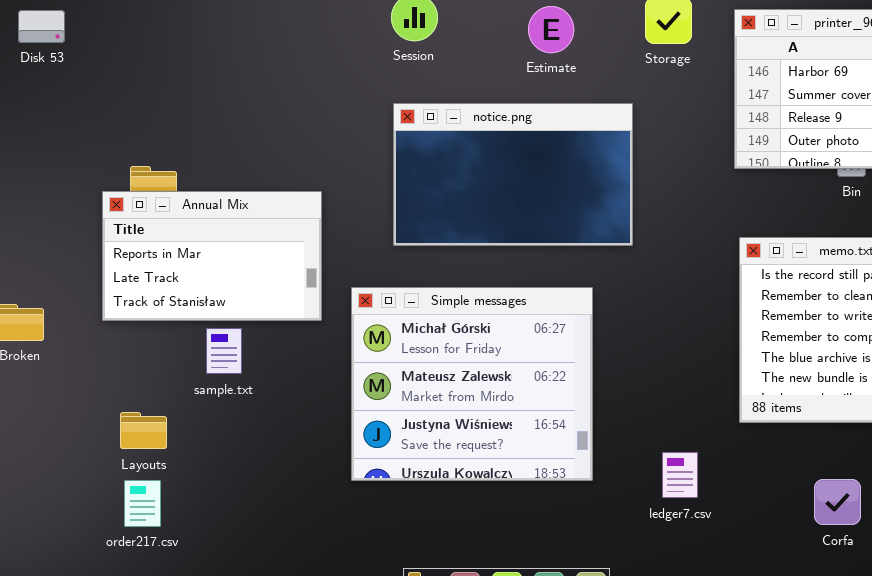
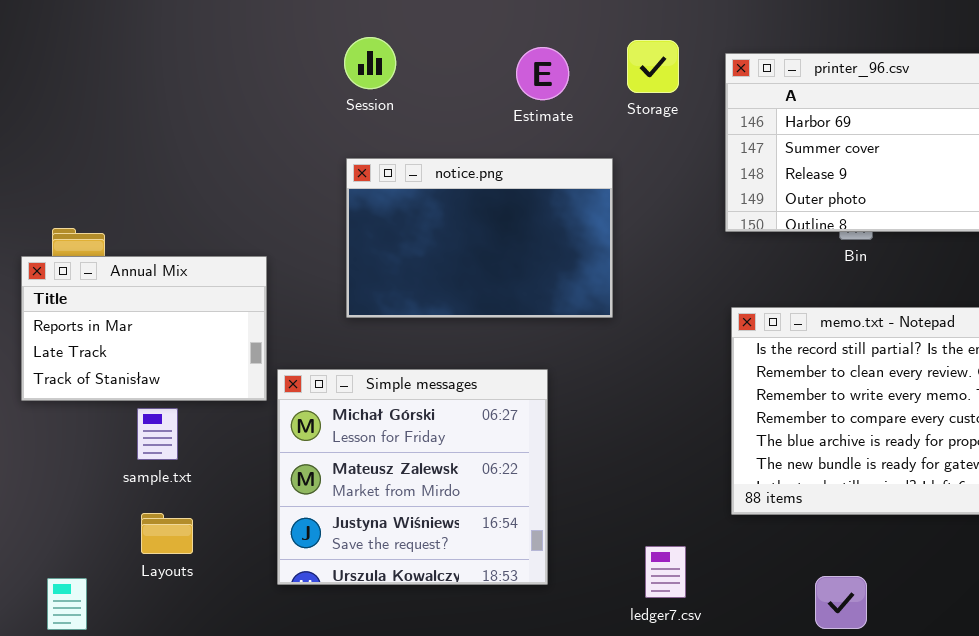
Estimate: [528,6,574,53] -> [516,47,569,100], moved
Simple messages: [351,287,593,481] -> [277,369,548,585], moved
Layouts: [120,412,167,449] -> [141,513,193,554], moved

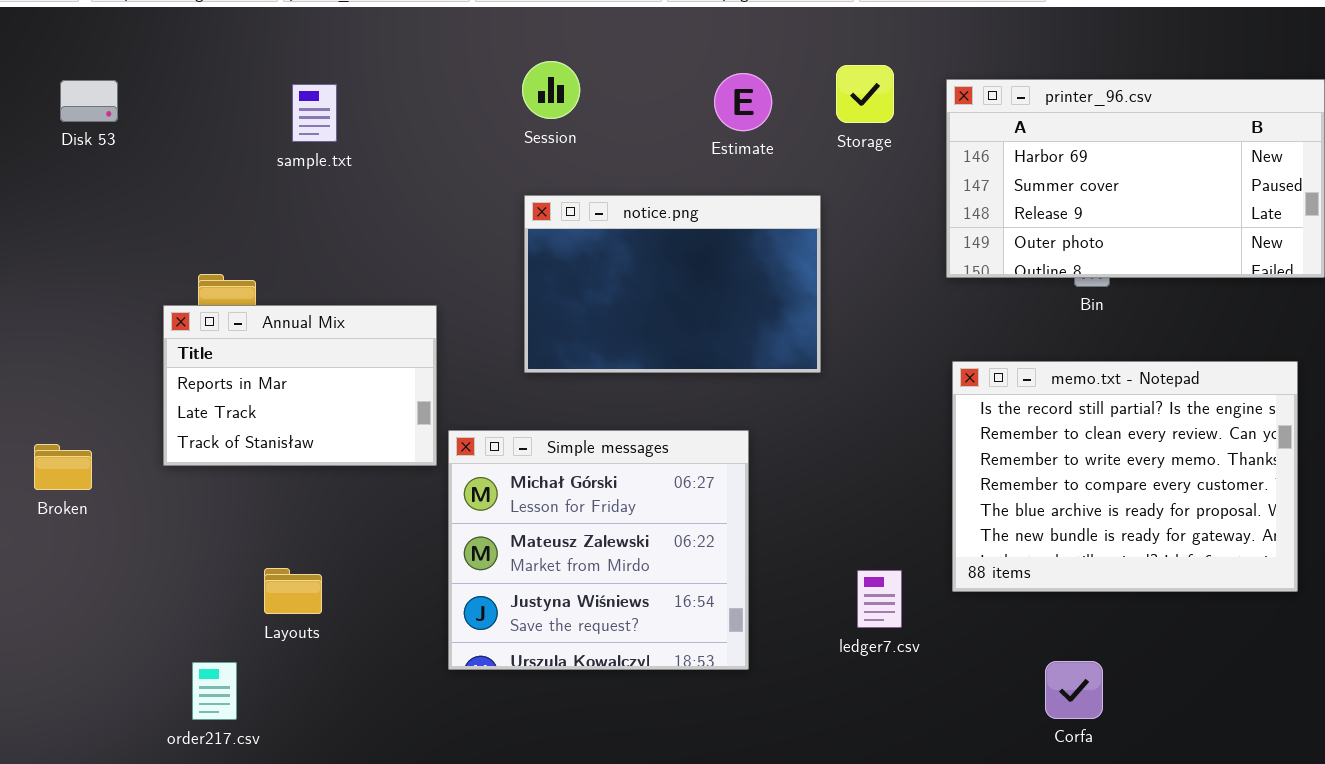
sample.txt: [137,408,178,460] -> [292,84,337,142], moved
Layouts: [141,513,193,554] -> [264,568,322,614], moved
ledger7.csv: [645,546,686,598] -> [857,570,902,628], moved

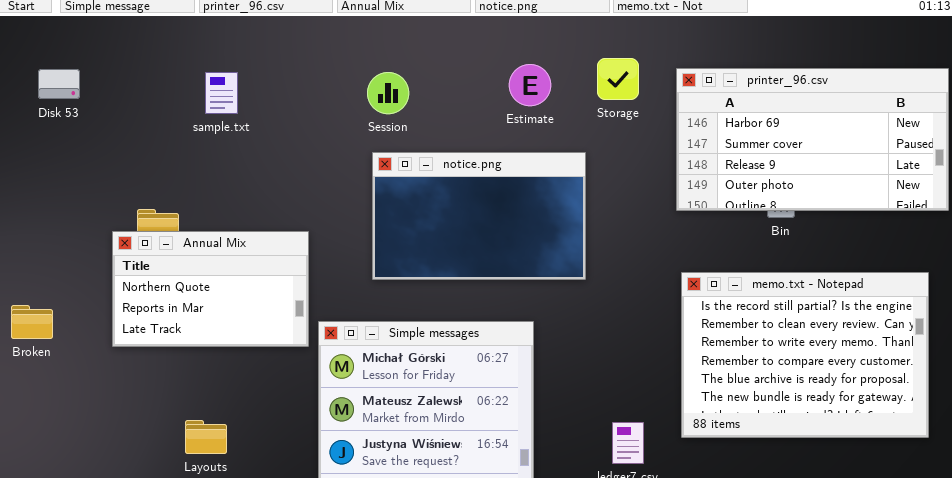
Session: [522,61,580,119] -> [367,72,409,114], moved
Annual Mix: [163,305,437,466] -> [112,231,309,347], scrolled up 1 row
Broken: [34,444,92,490] -> [11,305,53,339], moved

